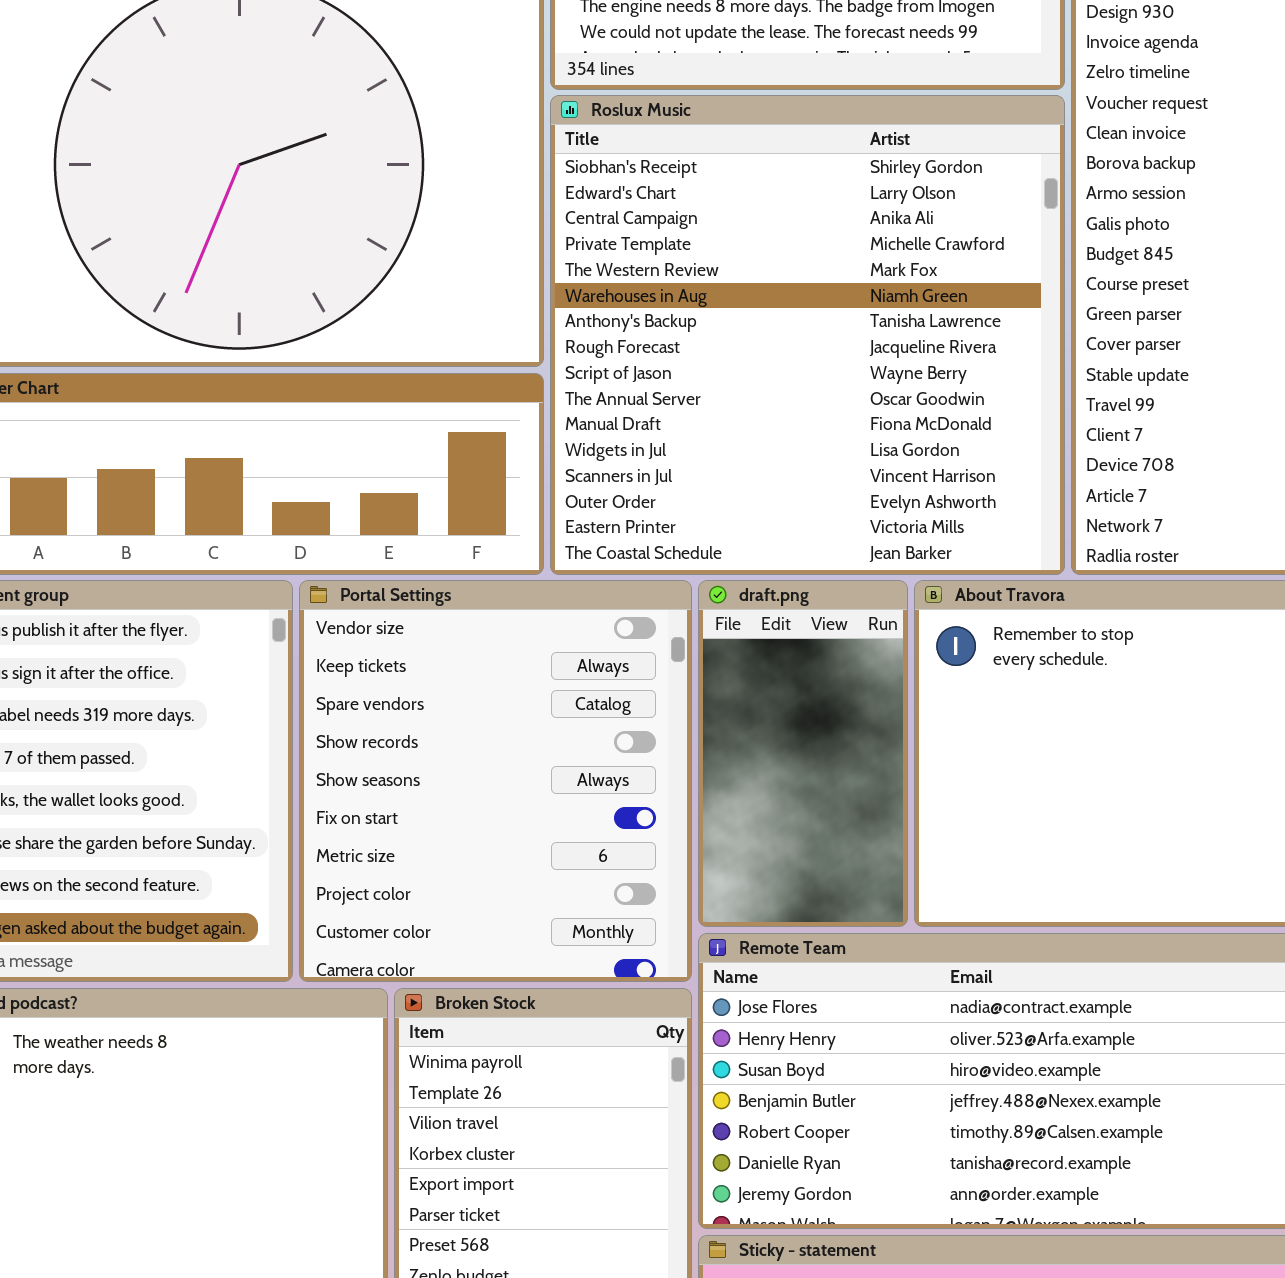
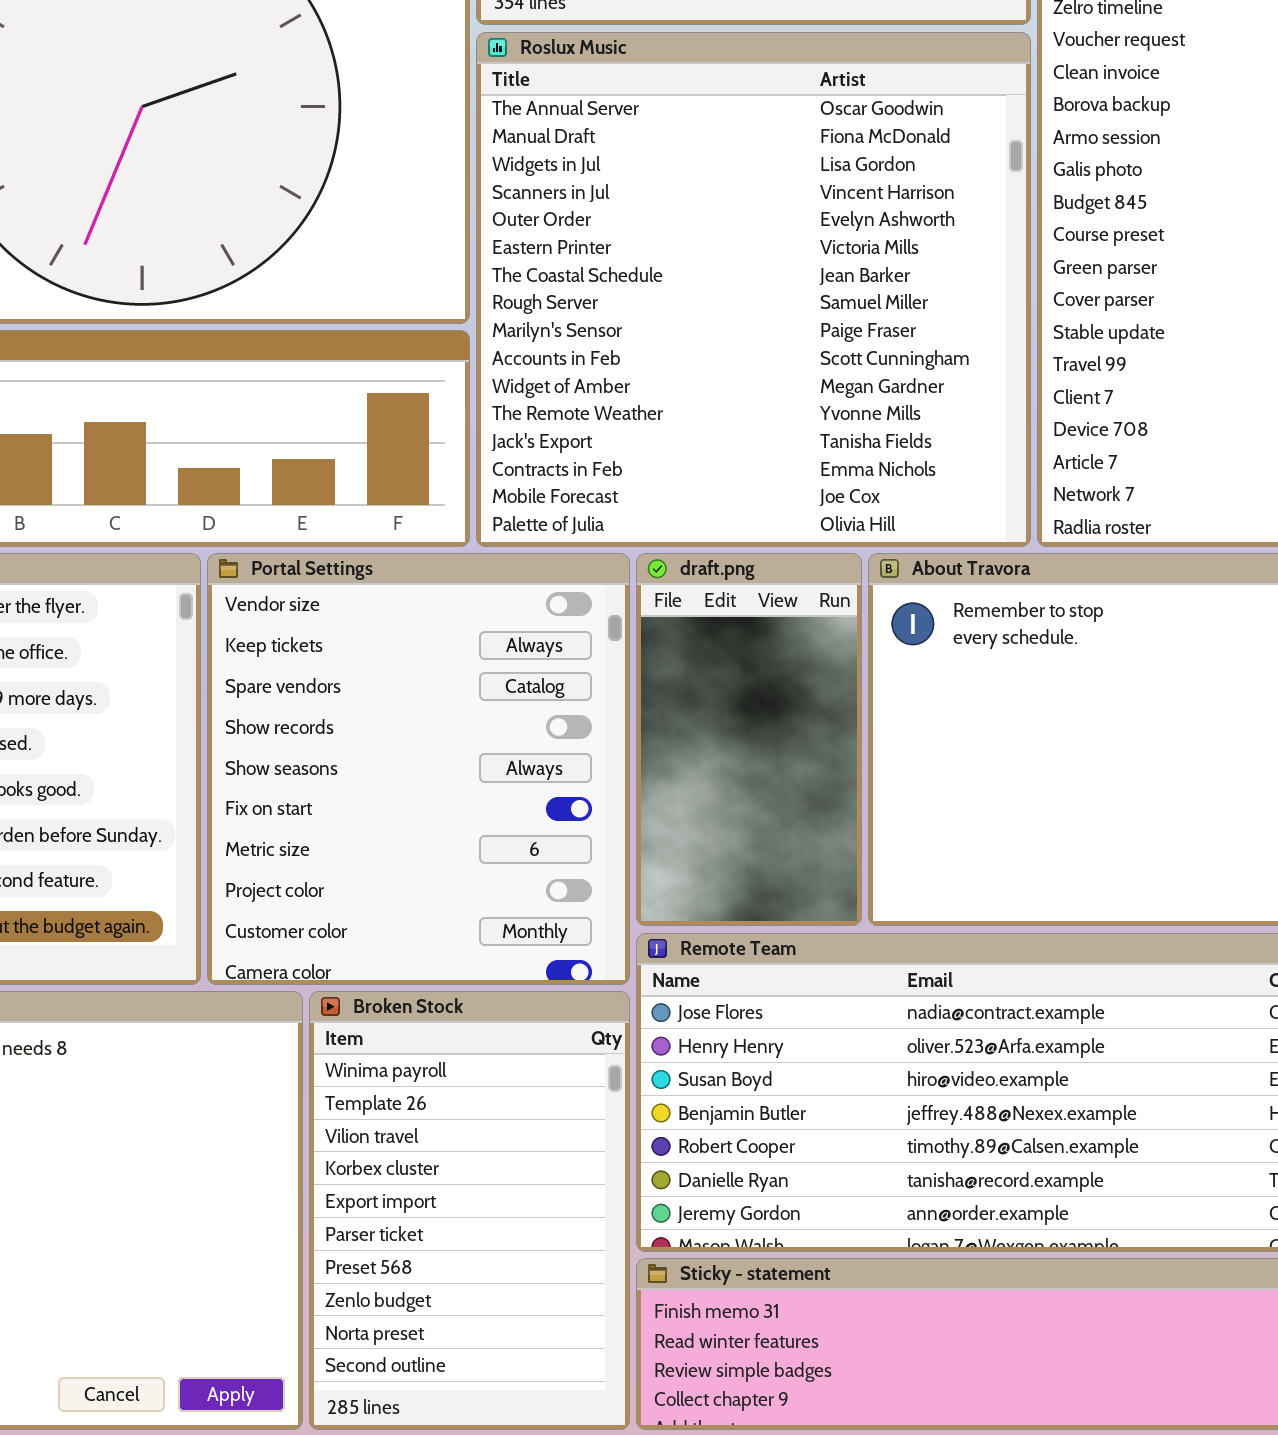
Roslux Music: [550,95,1065,575] -> [476,32,1031,547], scrolled down 9 rows

